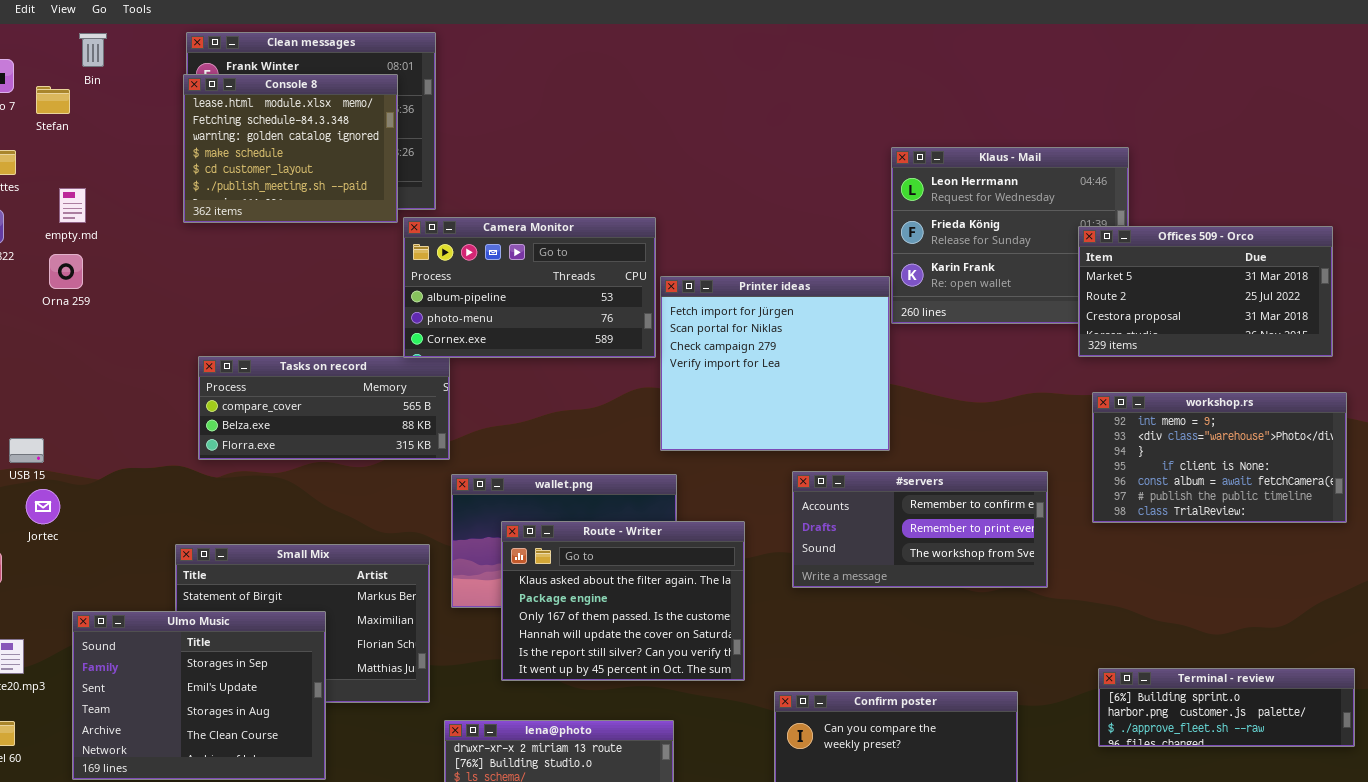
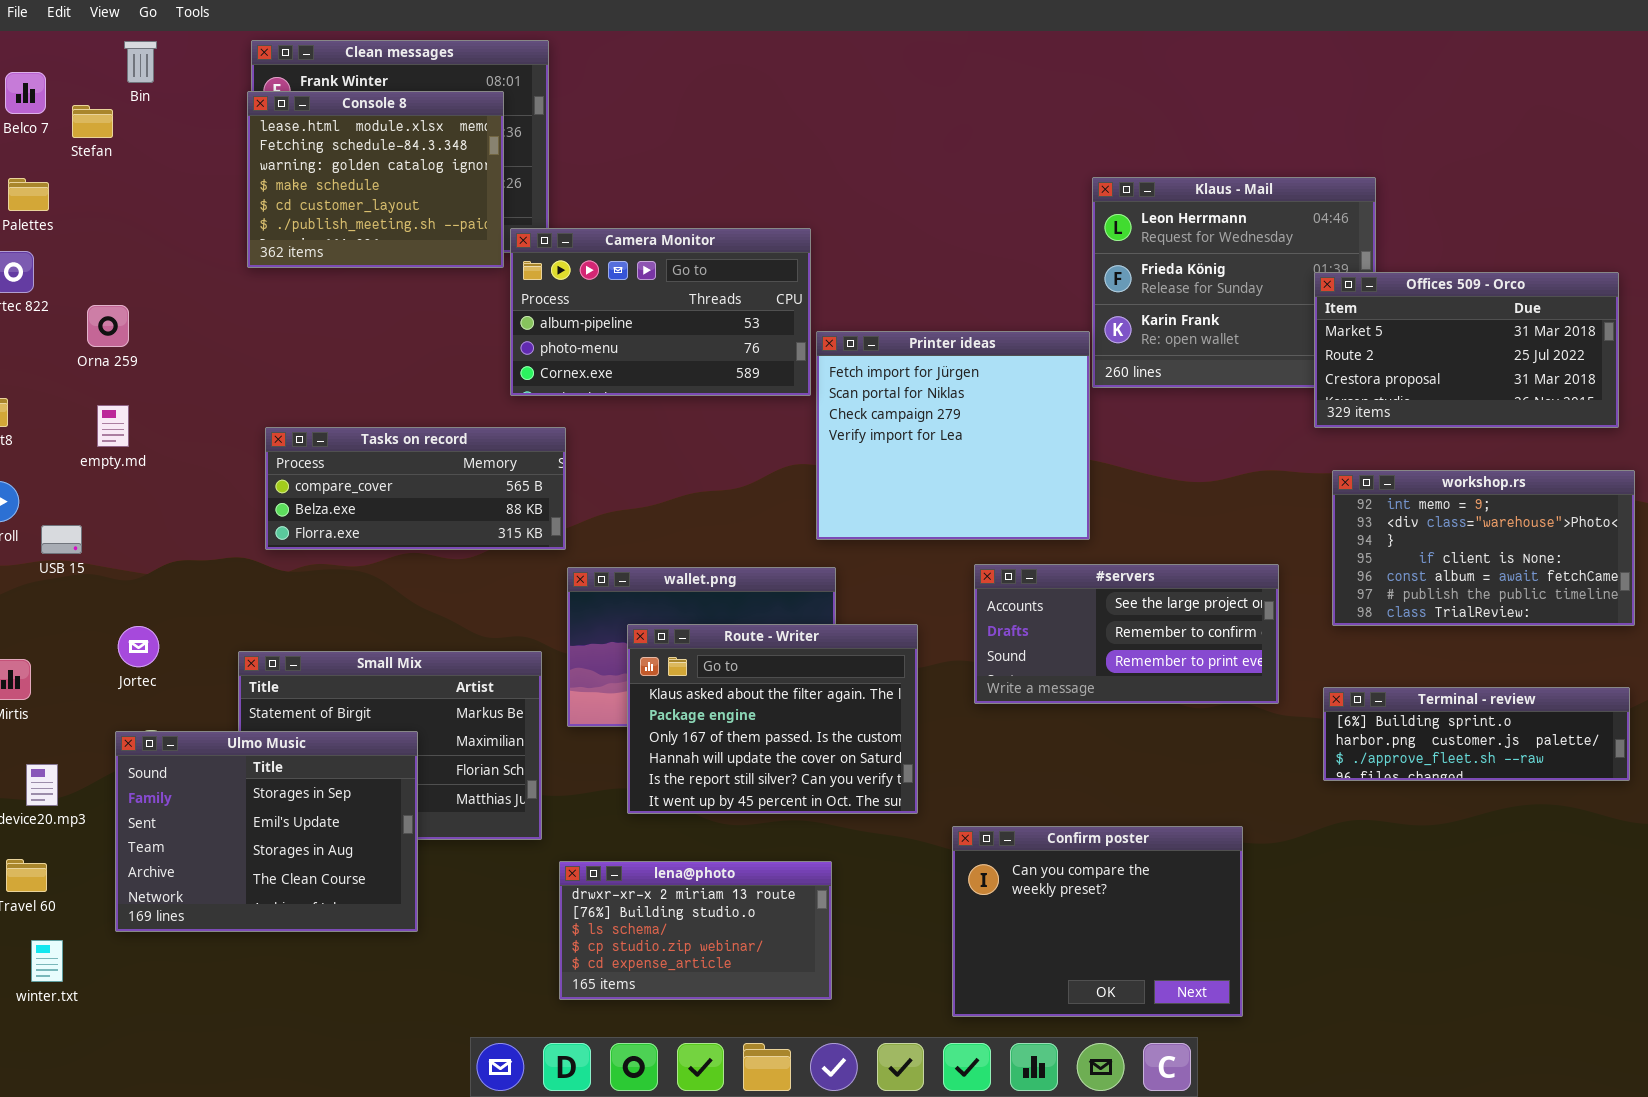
empty.md: [59,188,86,223] -> [97,405,129,447], moved
Camera Monitor: [403,217,656,358] -> [510,228,811,396], moved
#servers: [792,471,1048,588] -> [974,564,1279,704], scrolled up 1 row
Jortec: [26,489,60,524] -> [118,626,159,667], moved
Terminal - review: [1098,668,1355,747] -> [1323,687,1630,781], moved

